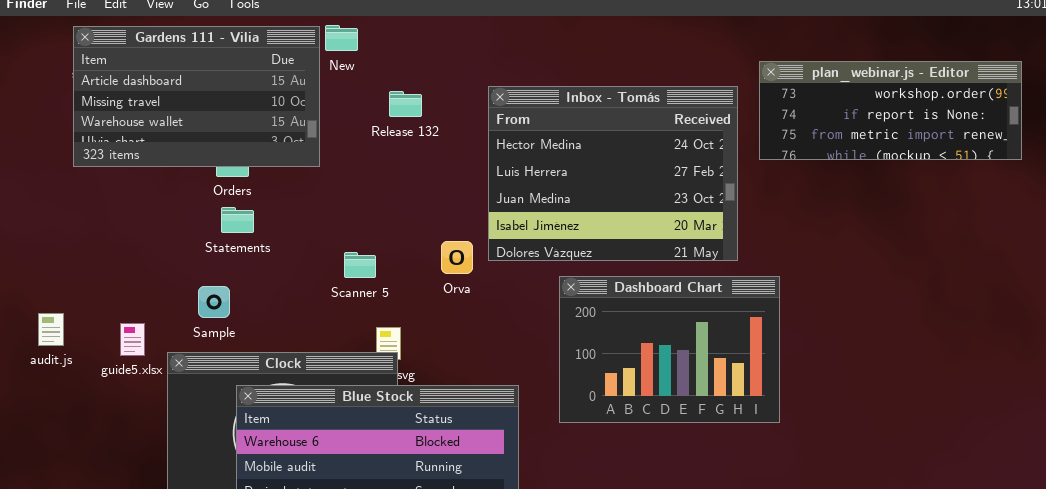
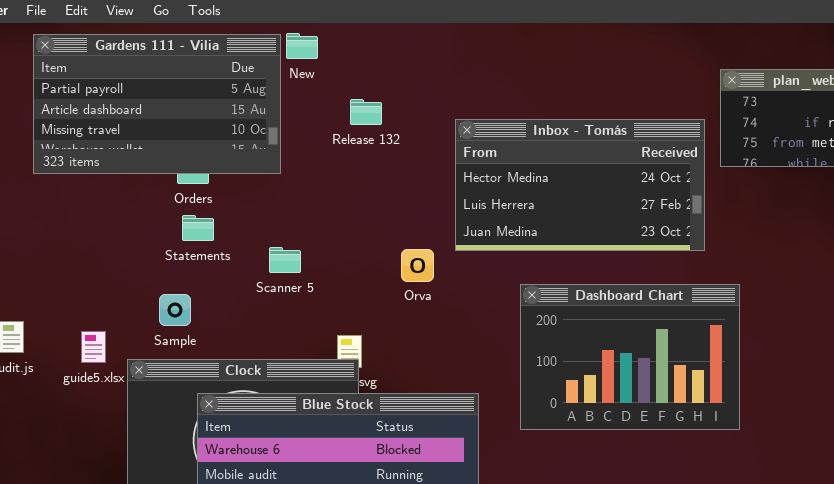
Gardens 111 - Vilia: [73,26,320,167] -> [33,34,281,174], scrolled up 1 row
Inbox - Tomás: [488,86,738,261] -> [455,119,705,251], moved, resized
Scanner 5: [344,252,376,278] -> [269,247,301,273], moved

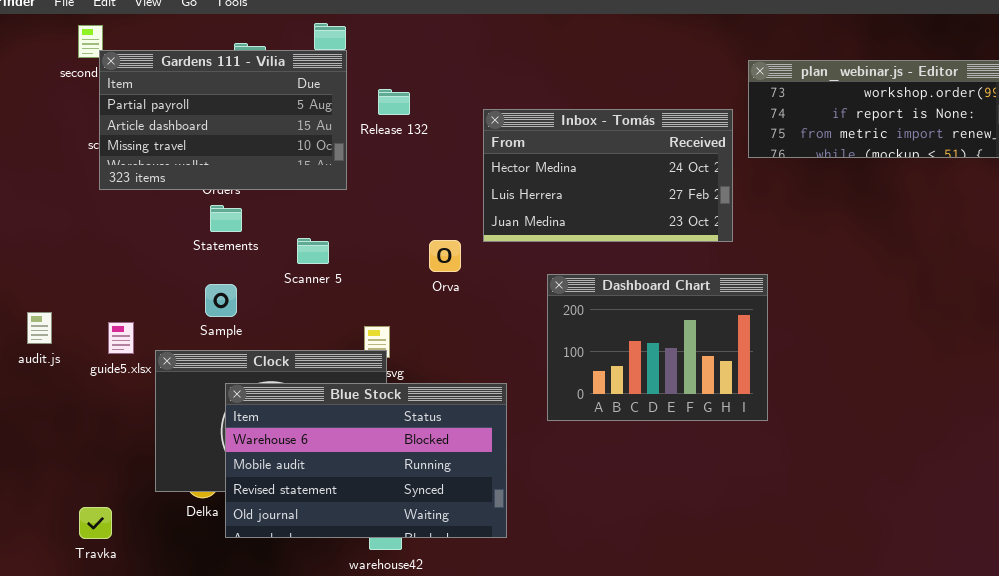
Gardens 111 - Vilia: [33,34,281,174] -> [99,50,347,190], moved
Sample: [159,294,191,326] -> [205,284,237,317], moved

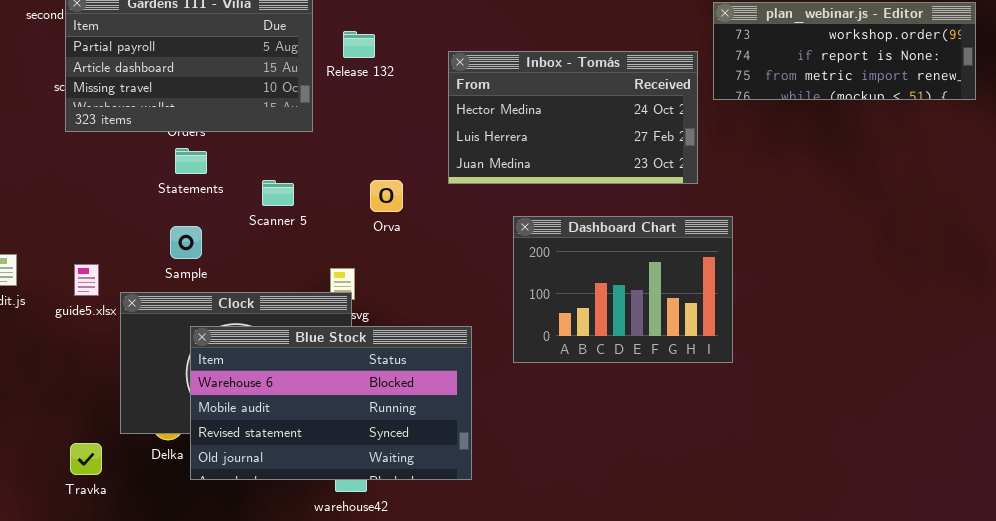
Orva: [429,240,461,272] -> [370,180,403,212], moved
Travka: [79,507,112,539] -> [70,443,102,475], moved

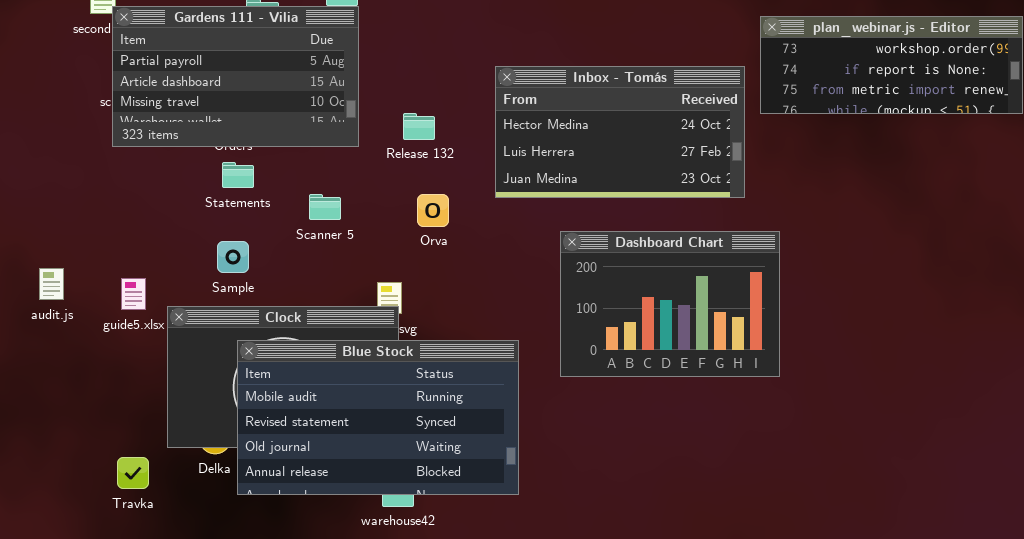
Release 132: [343,31,375,58] -> [403,113,435,140], moved
Blue Stock: [190,326,472,480] -> [237,340,519,495], scrolled down 1 row

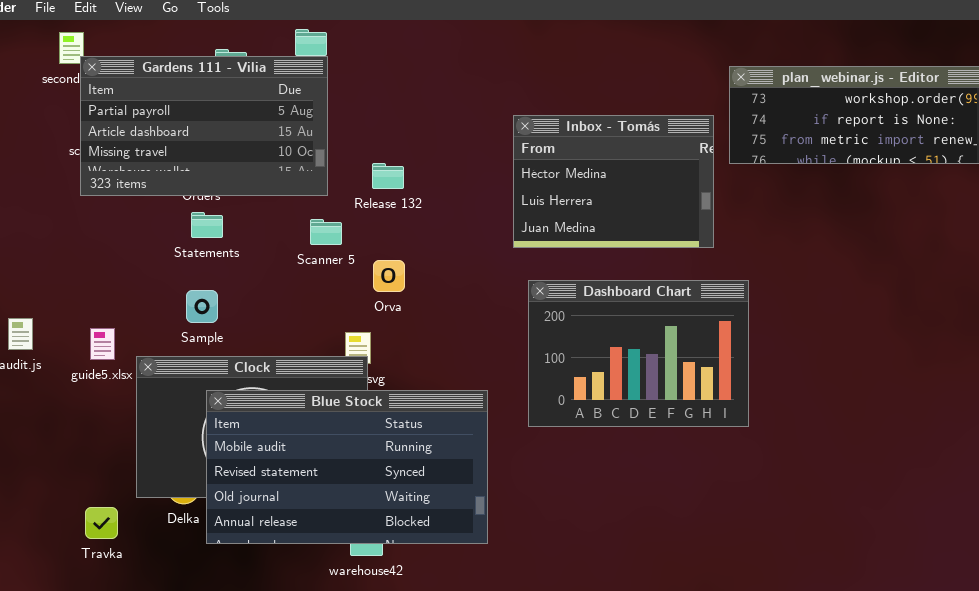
Inbox - Tomás: [495,66,745,198] -> [513,115,714,248], resized
Scanner 5: [309,194,341,220] -> [310,219,342,245], moved
Orva: [417,194,449,227] -> [373,260,405,292], moved

